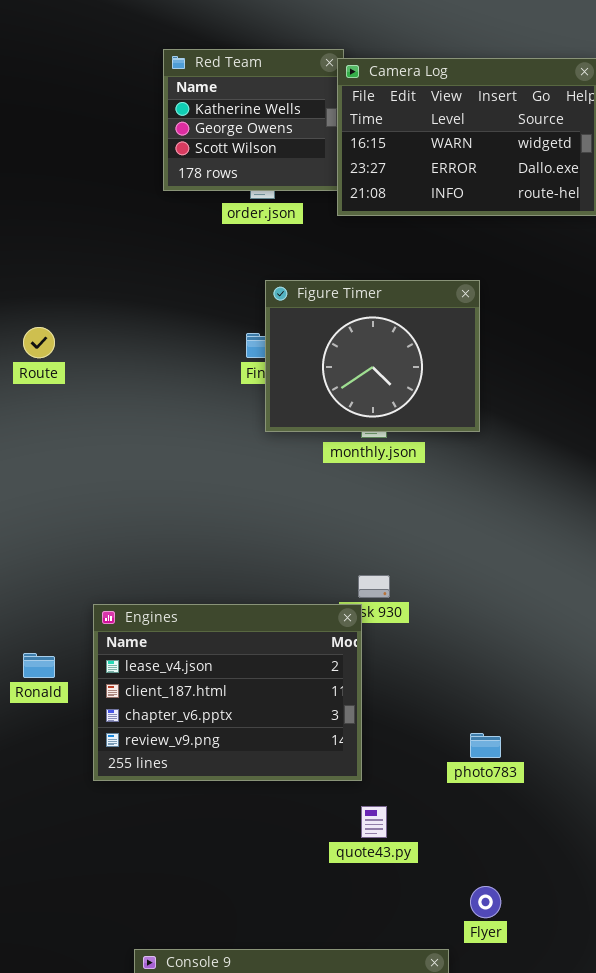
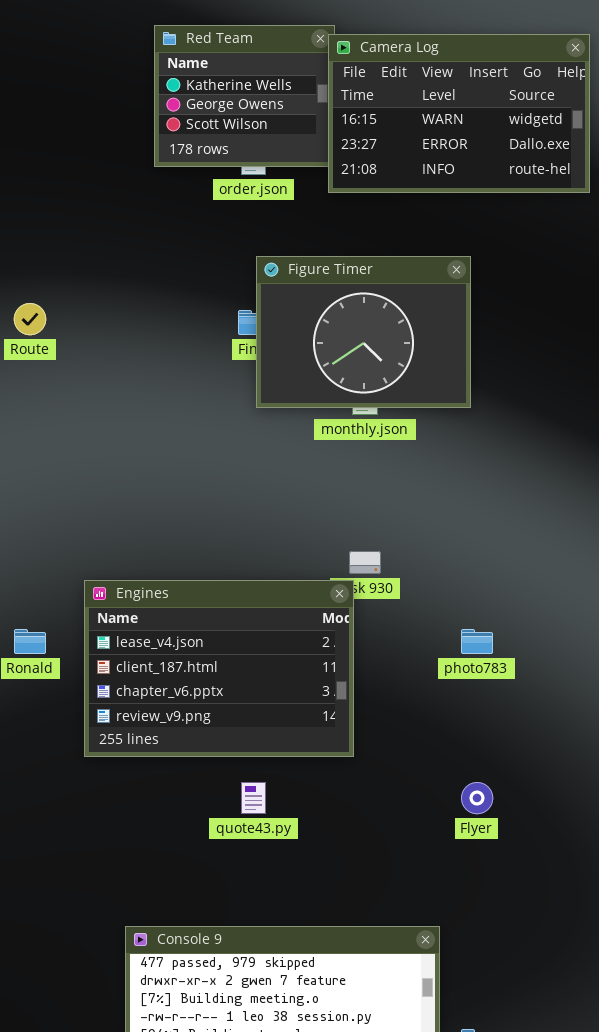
photo783: [470,733,501,758] -> [461,629,493,654], moved
quote43.py: [361,806,387,838] -> [241,782,266,814], moved
Flyer: [470,886,501,918] -> [461,782,493,814], moved

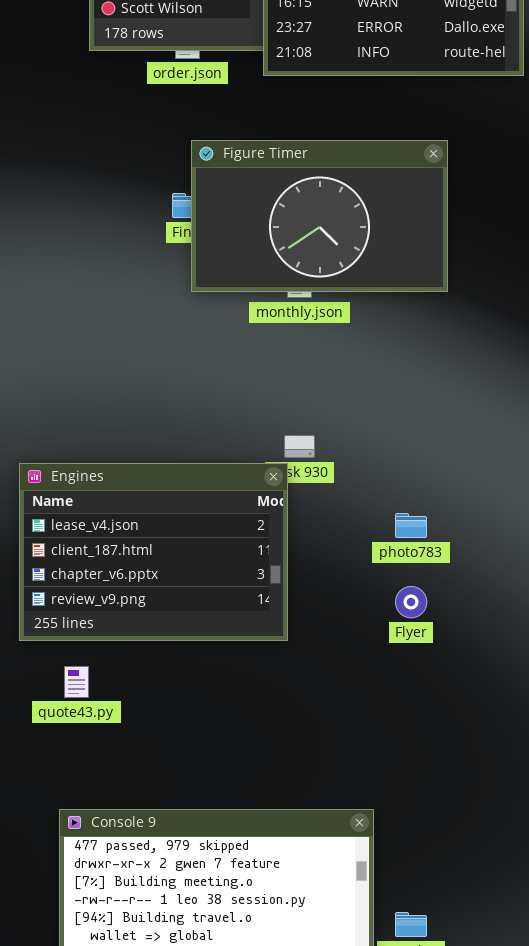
Figure Timer: [256,256,471,408] -> [191,140,448,292], resized
quote43.py: [241,782,266,814] -> [64,666,89,698], moved
Flyer: [461,782,493,814] -> [395,586,427,618], moved

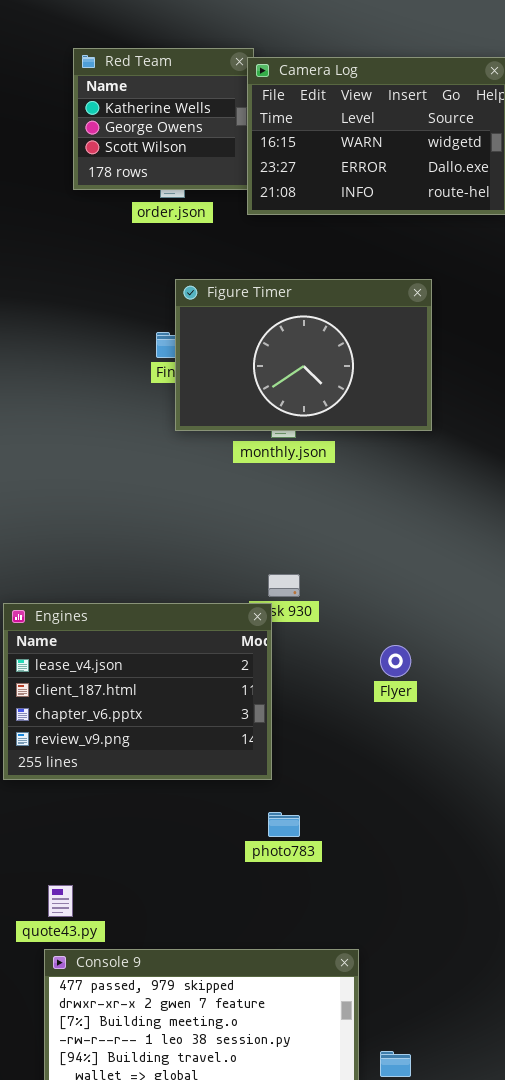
photo783: [395,513,427,538] -> [268,812,300,837], moved
Flyer: [395,586,427,618] -> [380,645,411,677], moved
quote43.py: [64,666,89,698] -> [48,885,73,917], moved

